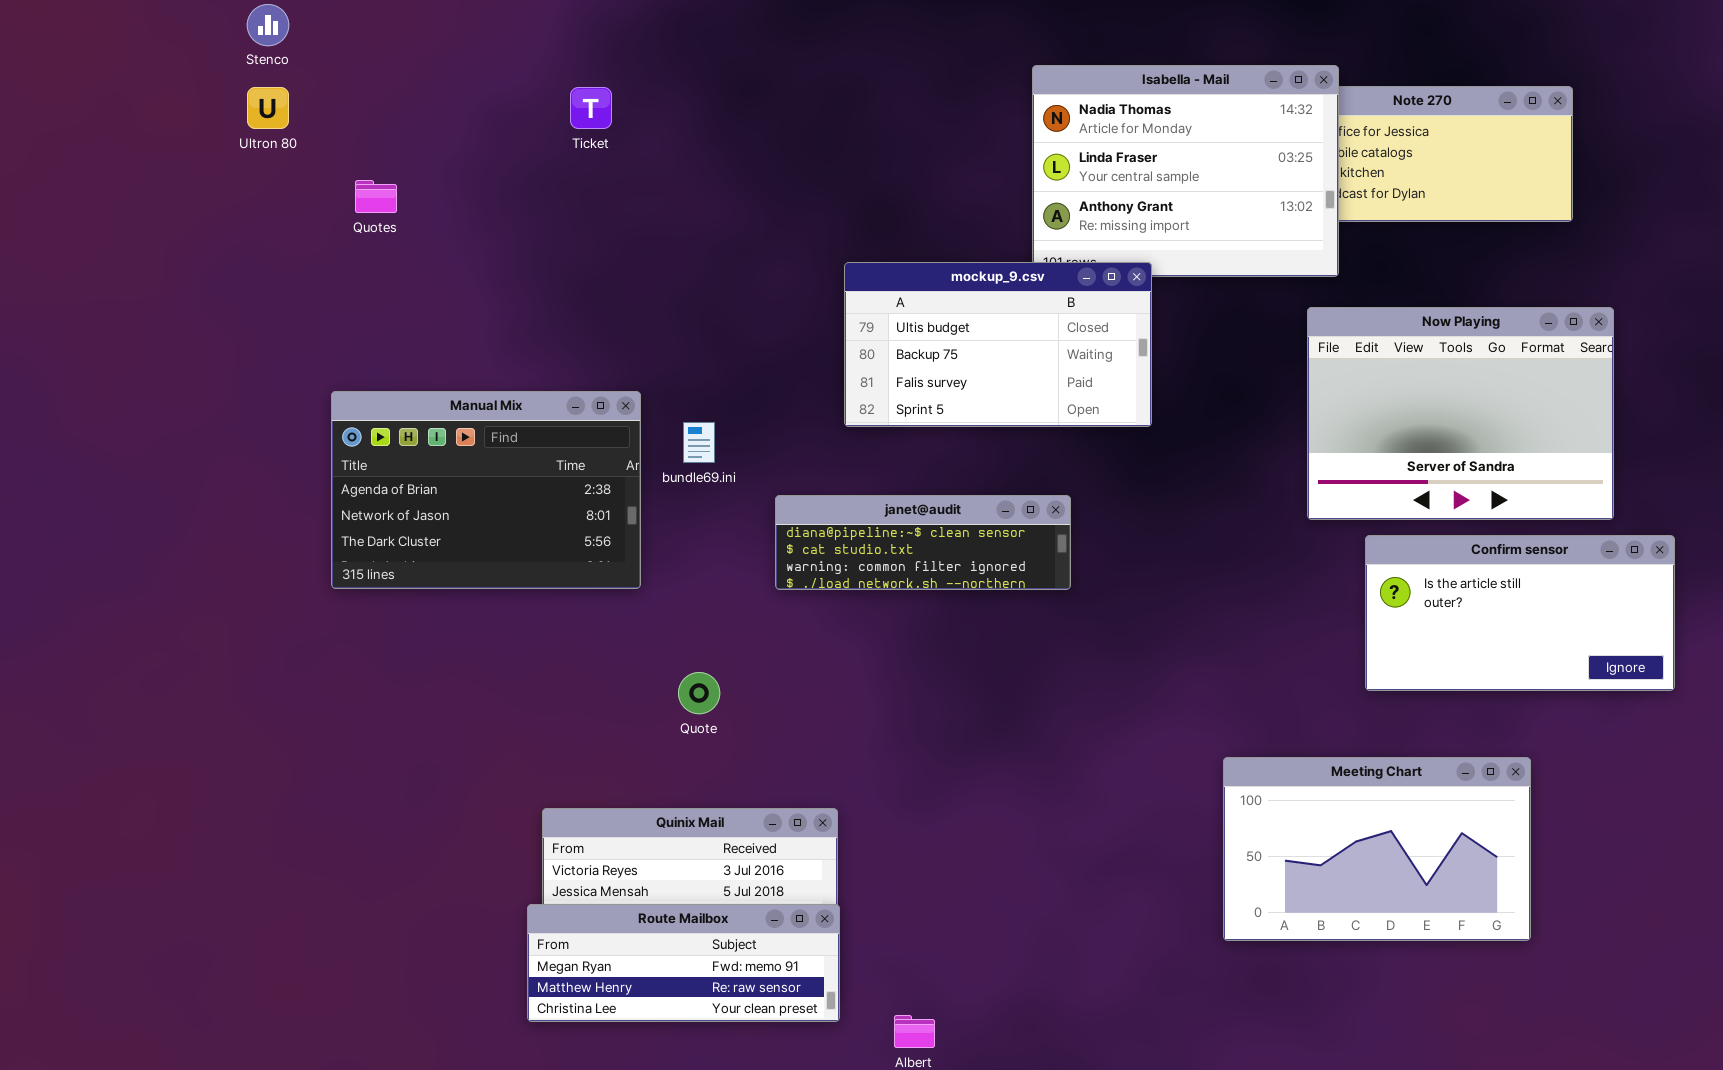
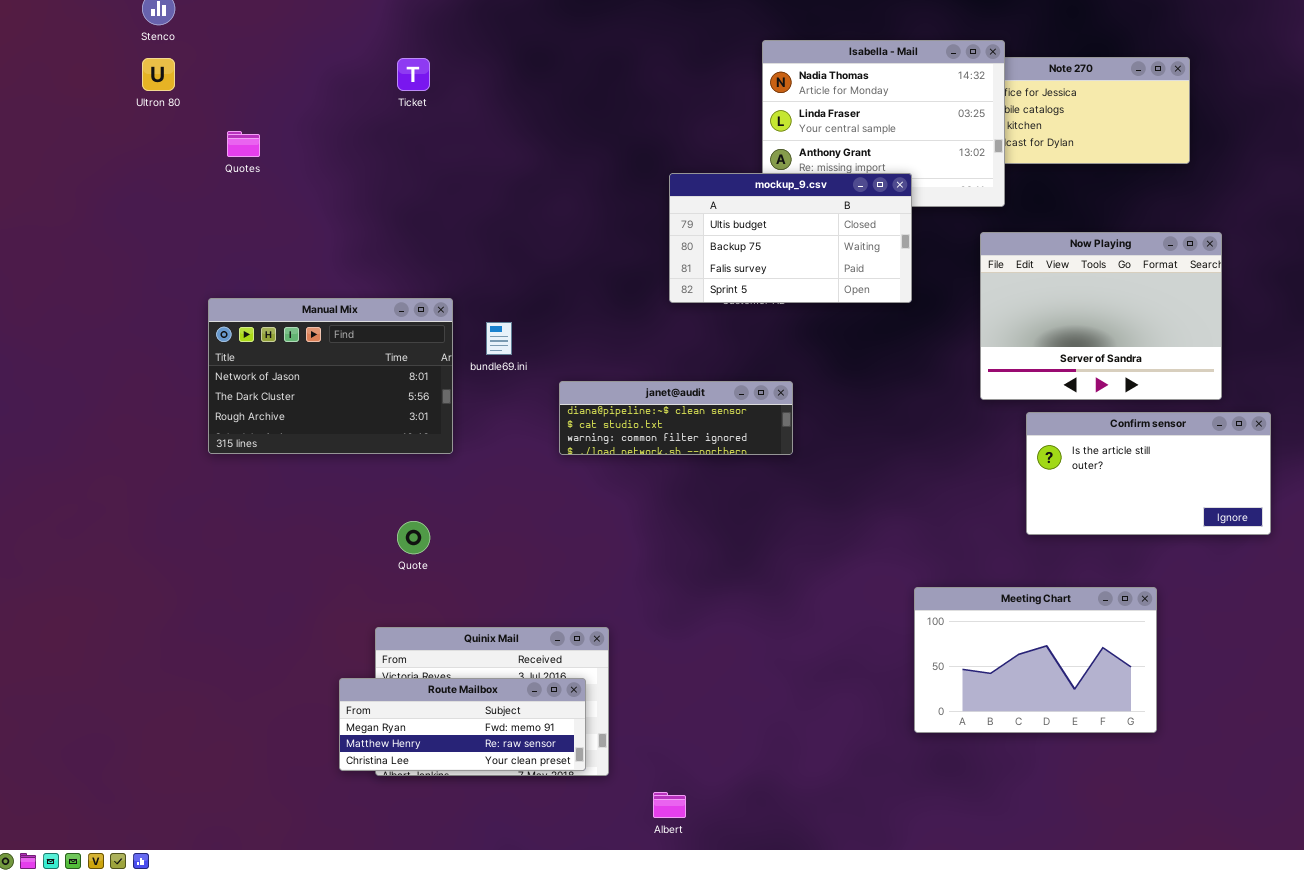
mockup_9.csv: [844,262,1152,427] -> [669,173,912,303], moved
Manual Mix: [331,391,641,589] -> [208,298,453,454], scrolled down 1 row
Quote: [678,672,720,714] -> [397,521,430,554], moved
Route Mailbox: [527,904,840,1022] -> [339,678,586,771], moved

